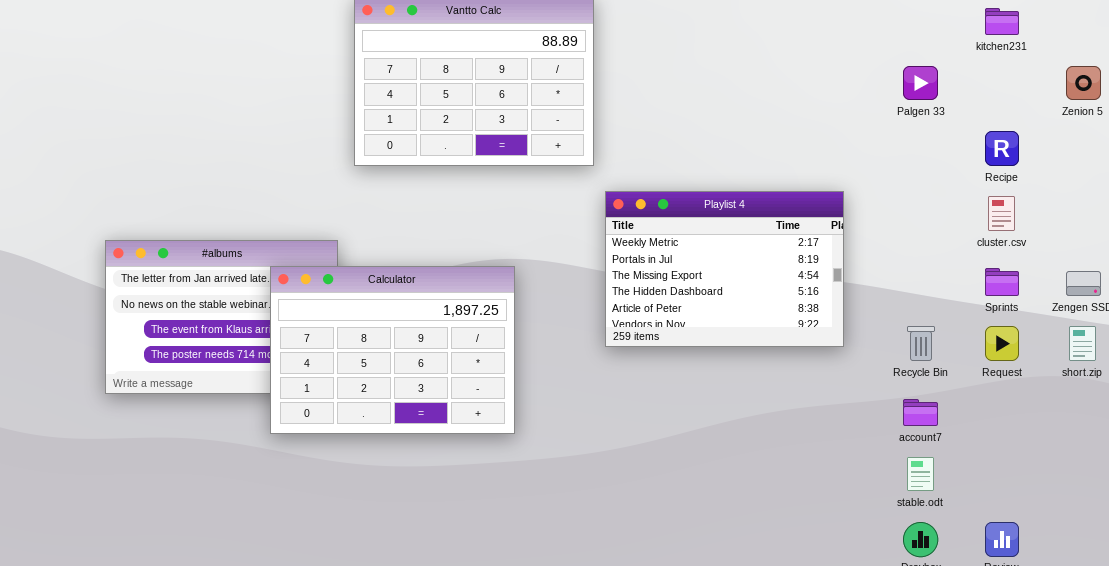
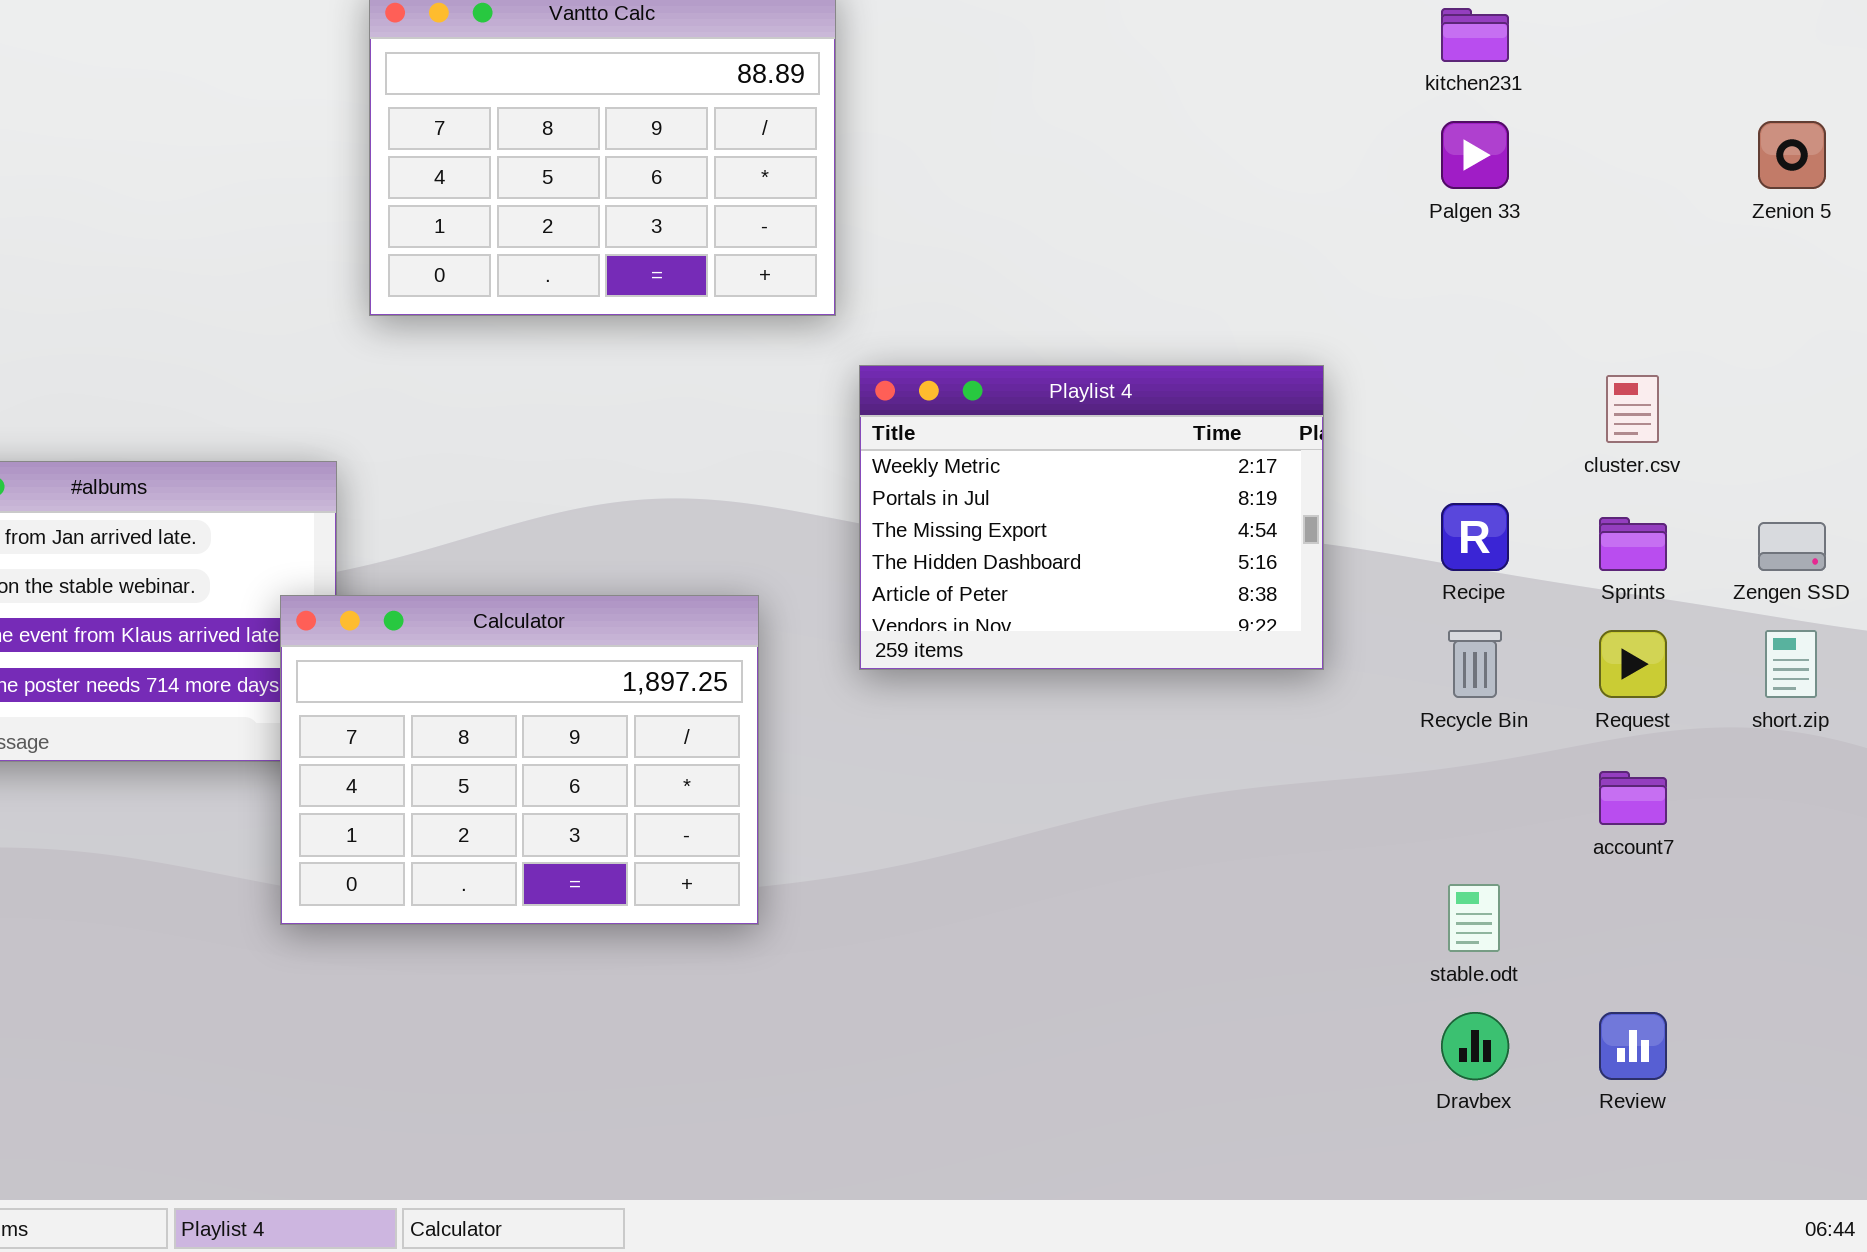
kitchen231: [985,8,1019,35] -> [1441,8,1509,62], moved
Recipe: [985,131,1019,166] -> [1441,503,1509,571], moved
Calculator: [270,266,515,434] -> [280,595,759,925], moved
account7: [903,399,938,426] -> [1599,771,1667,825], moved

